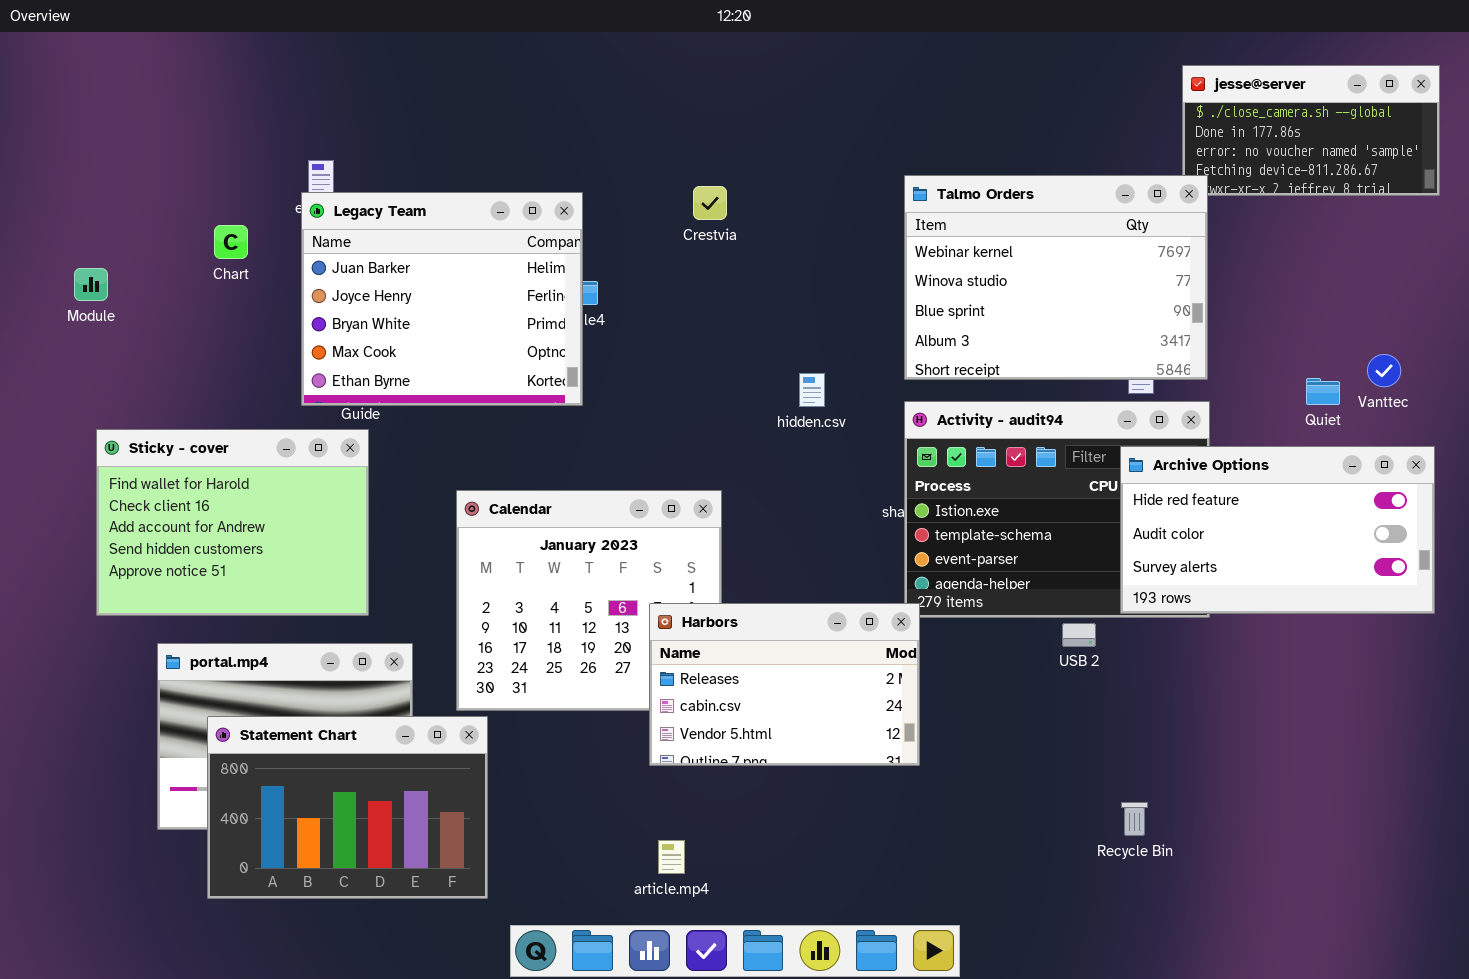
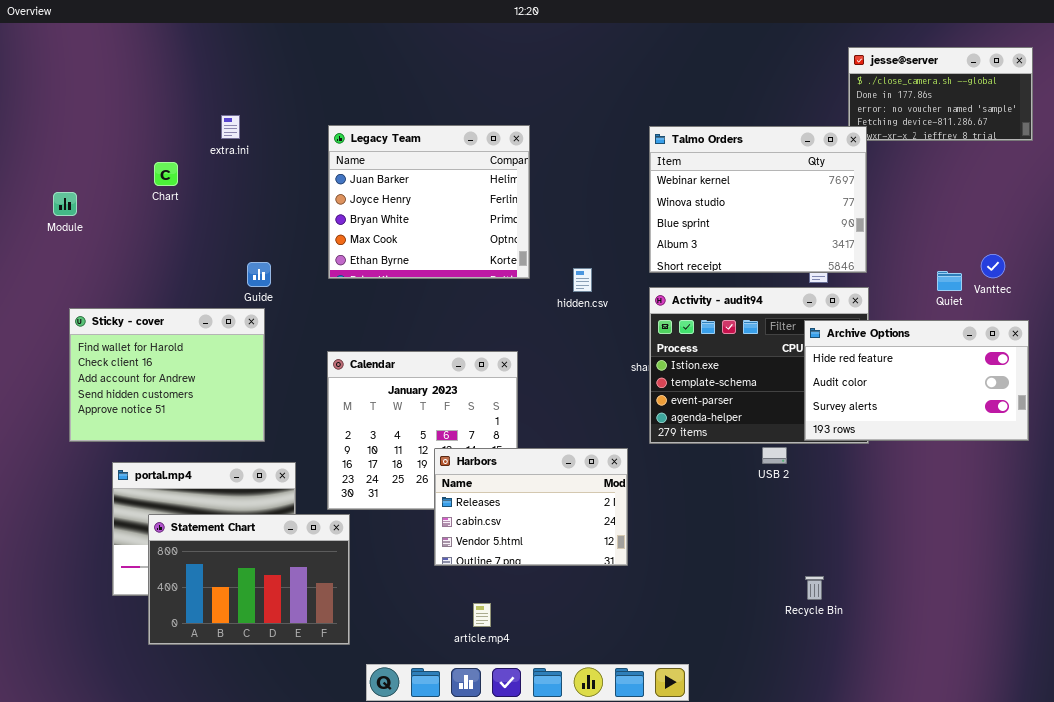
Legacy Team: [301,192,583,406] -> [328,125,530,279], moved
Harbors: [649,603,920,766] -> [434,448,628,566], moved

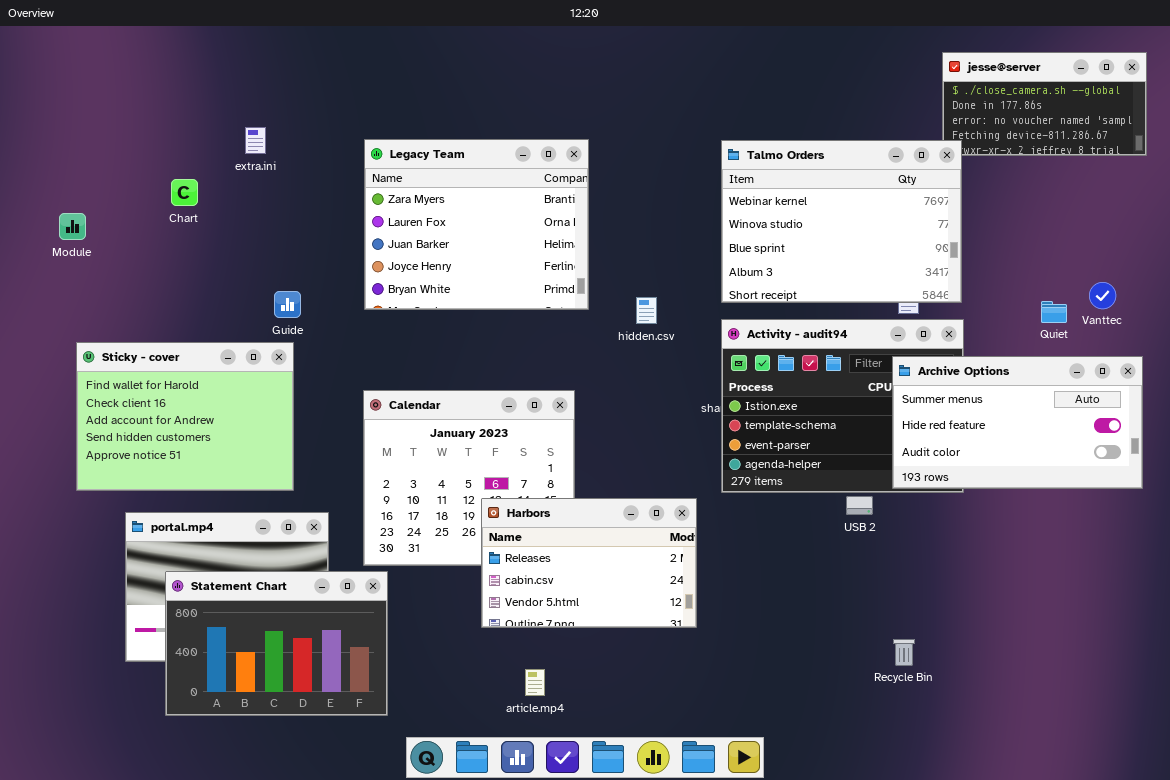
Legacy Team: [328,125,530,279] -> [364,139,589,310], scrolled up 2 rows
Archive Options: [804,320,1029,441] -> [892,356,1143,489], scrolled up 1 row

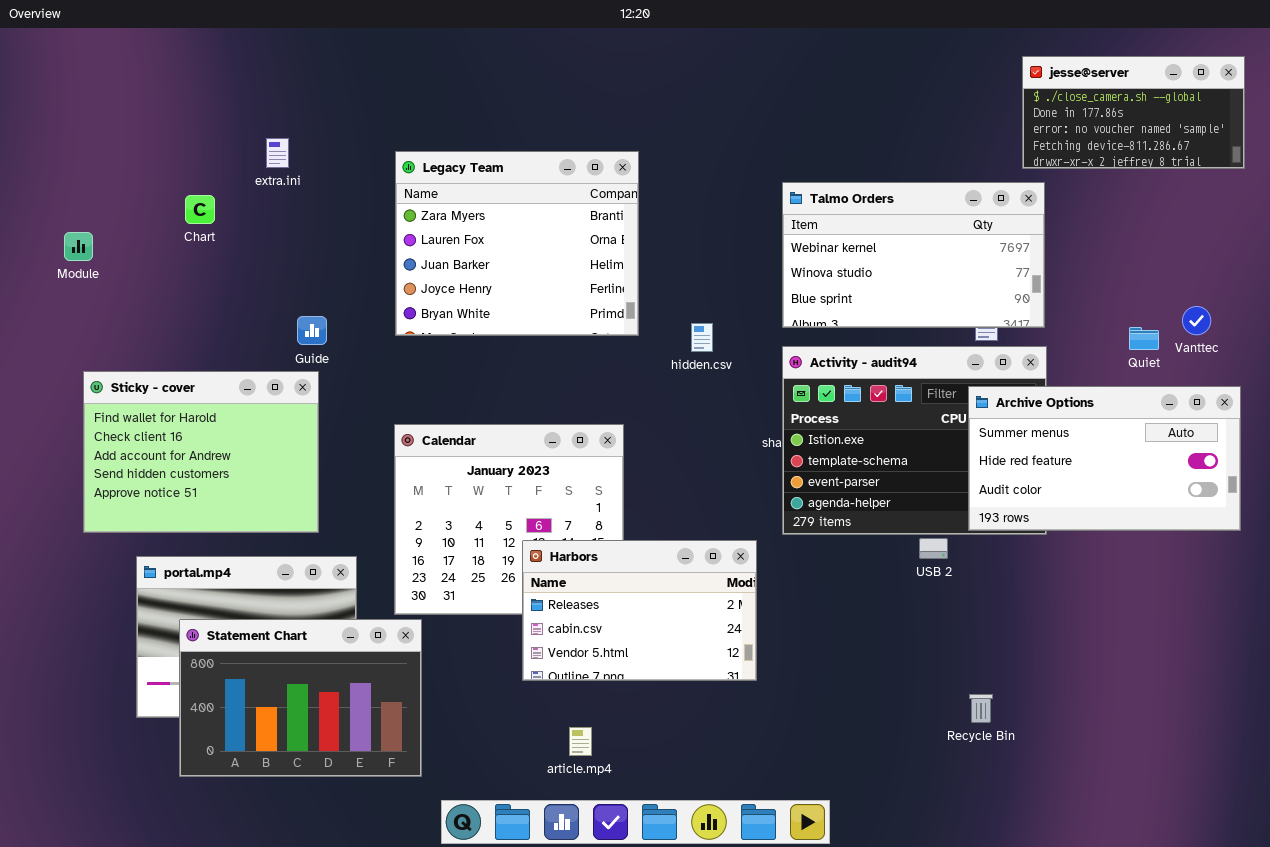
Talmo Orders: [721,140,962,303] -> [782,182,1045,328], resized

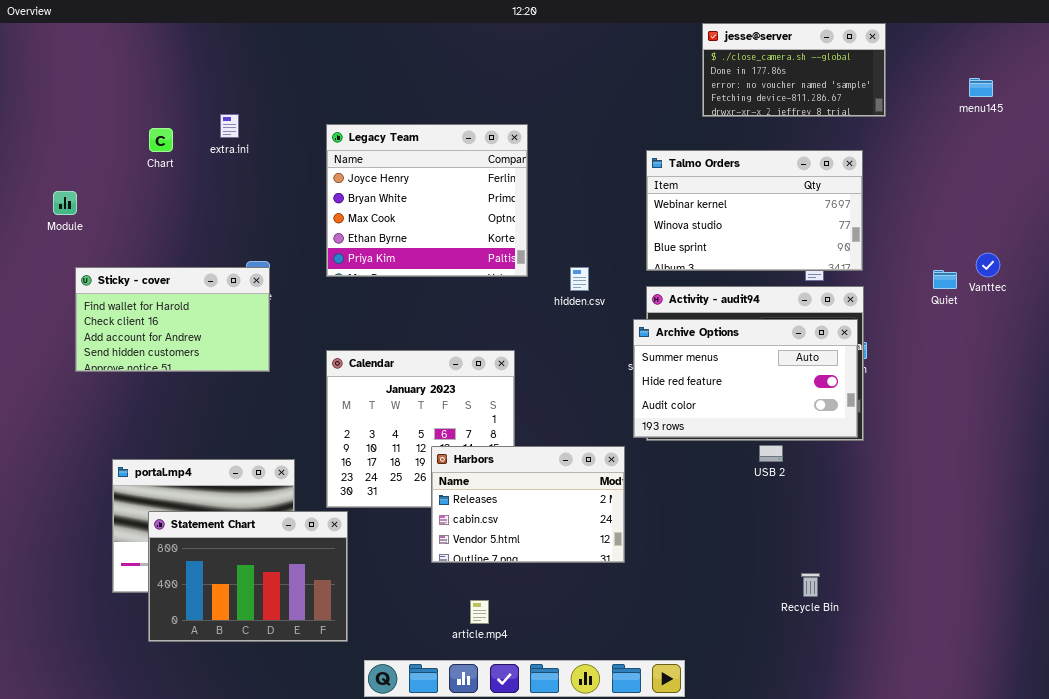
jesse@server: [1022,56,1245,169] -> [702,23,886,117], moved
Legacy Team: [395,151,639,336] -> [326,124,528,277], scrolled down 3 rows
Chart: [185,195,215,224] -> [149,128,173,152], moved
Sticky - cover: [83,371,319,533] -> [75,267,270,372], moved, resized
Archive Options: [968,386,1241,531] -> [633,319,858,438], moved

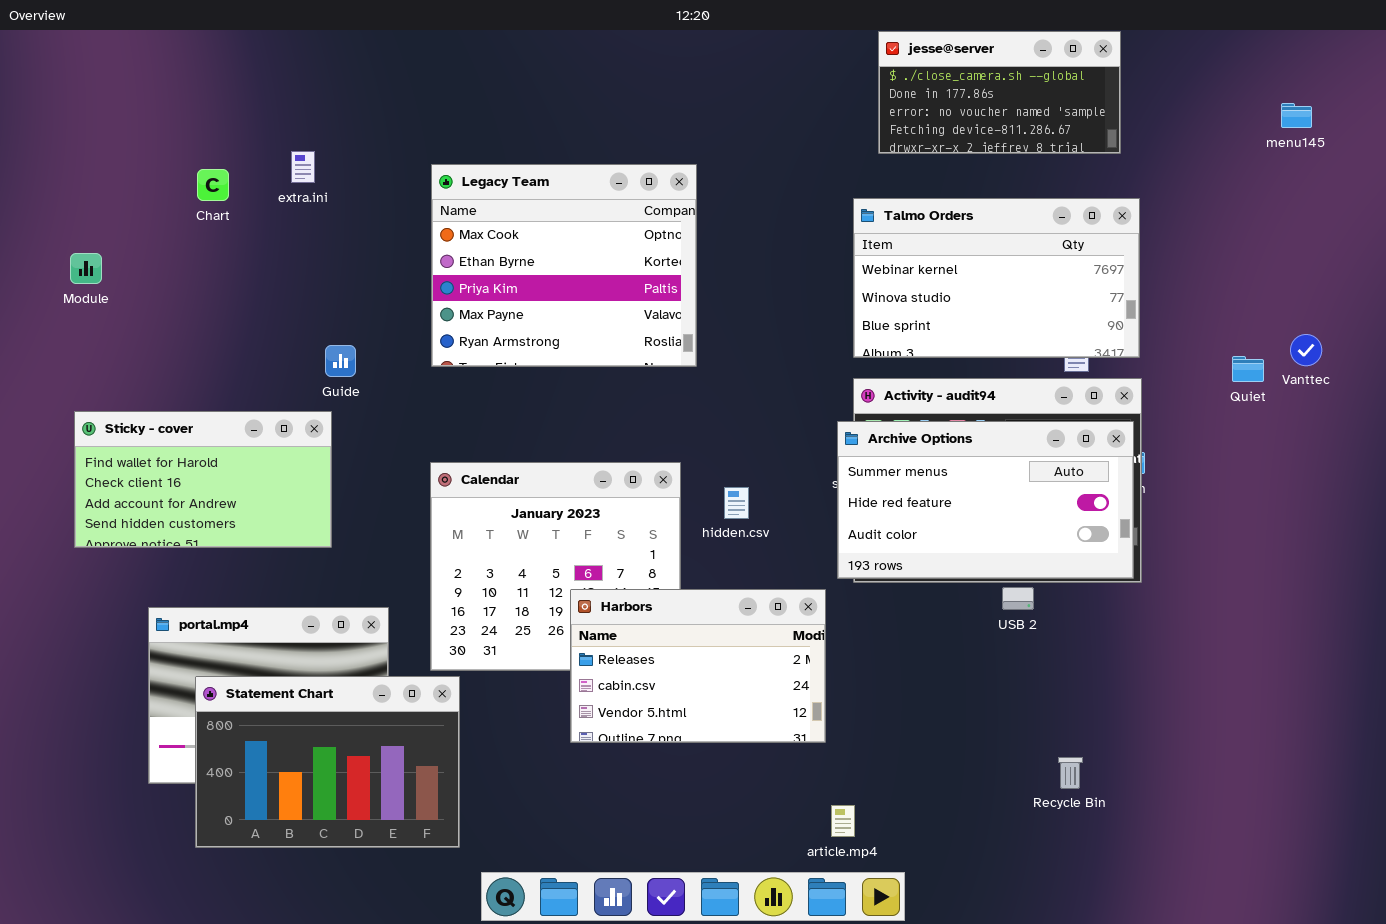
jesse@server: [702,23,886,117] -> [878,31,1121,154], moved
Legacy Team: [326,124,528,277] -> [431,164,697,367], scrolled down 2 rows
hidden.csv: [570,267,589,291] -> [724,487,749,519], moved
Sticky - cover: [75,267,270,372] -> [74,411,332,548], moved
article.mp4: [470,600,489,624] -> [831,805,855,837], moved

